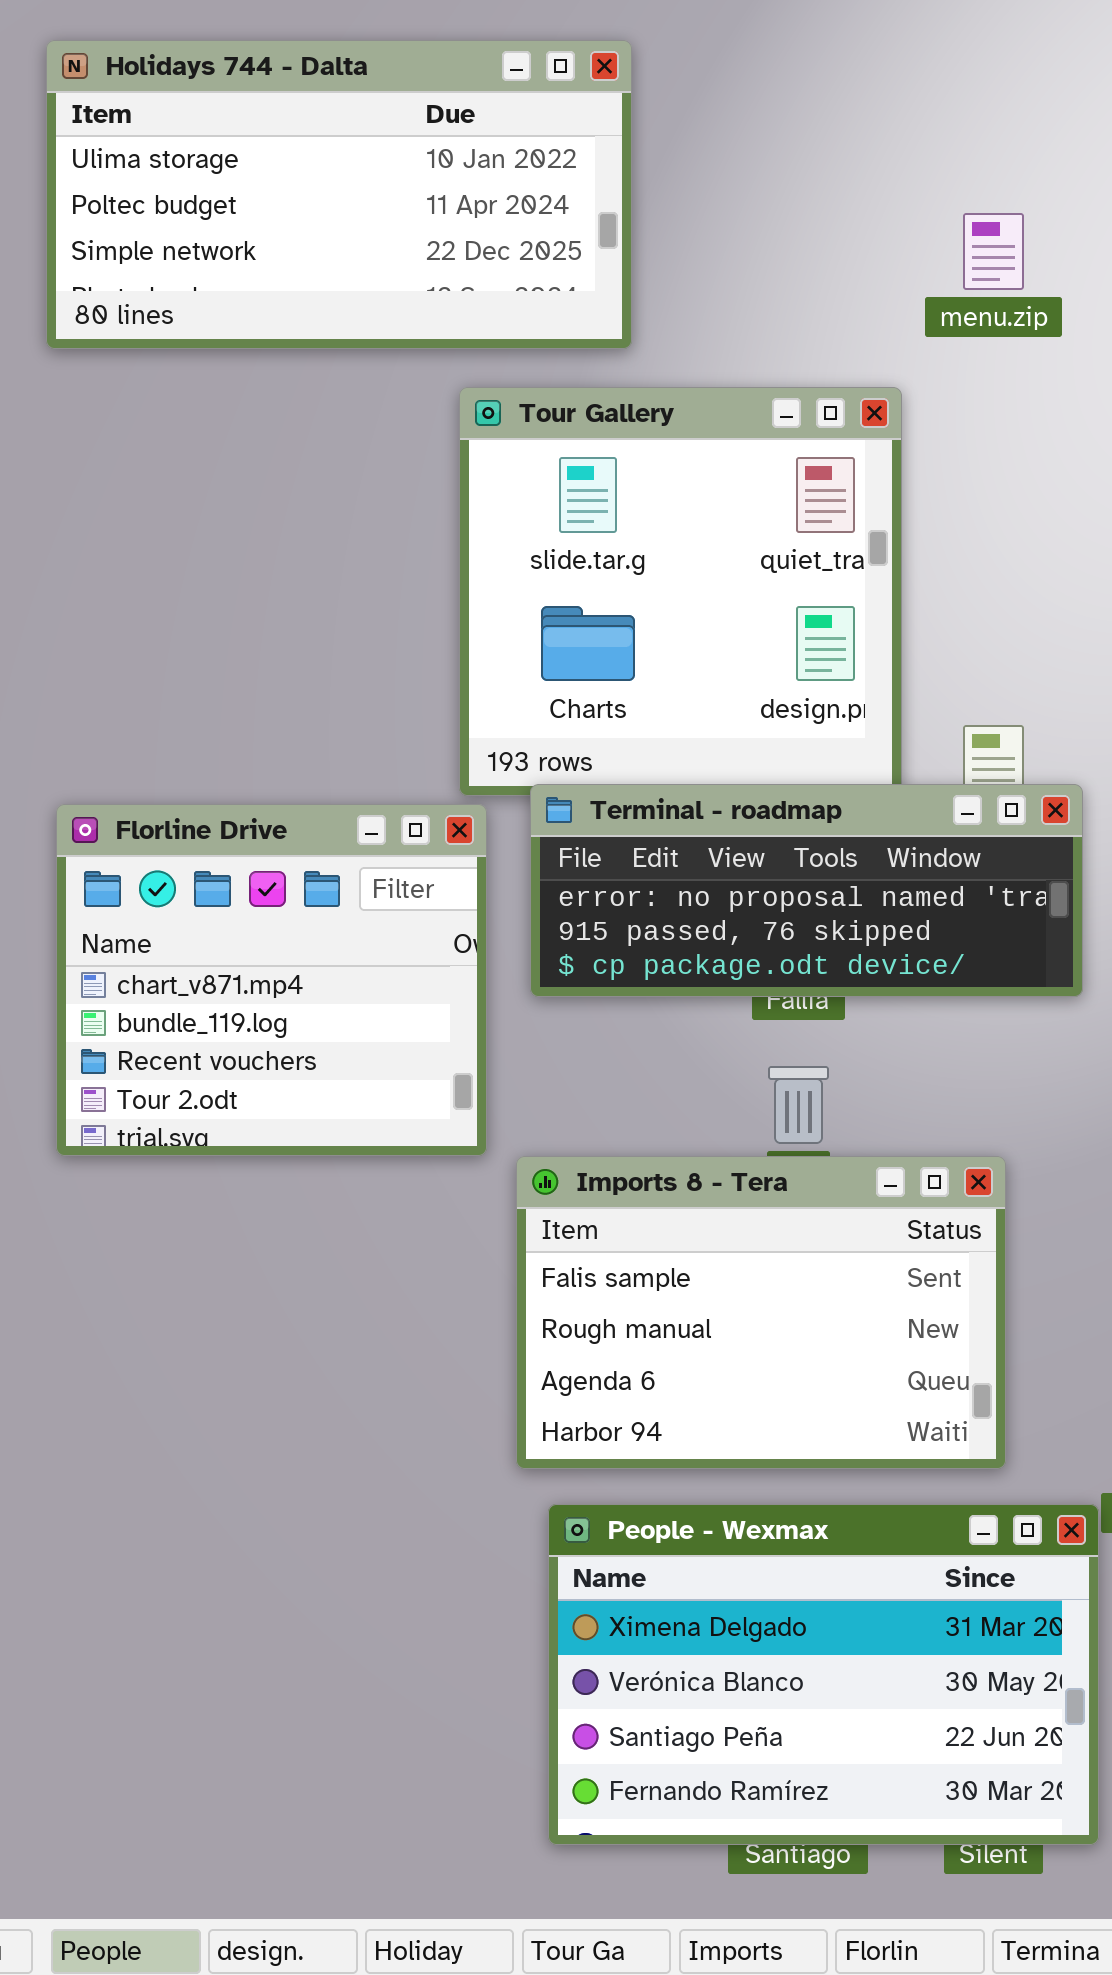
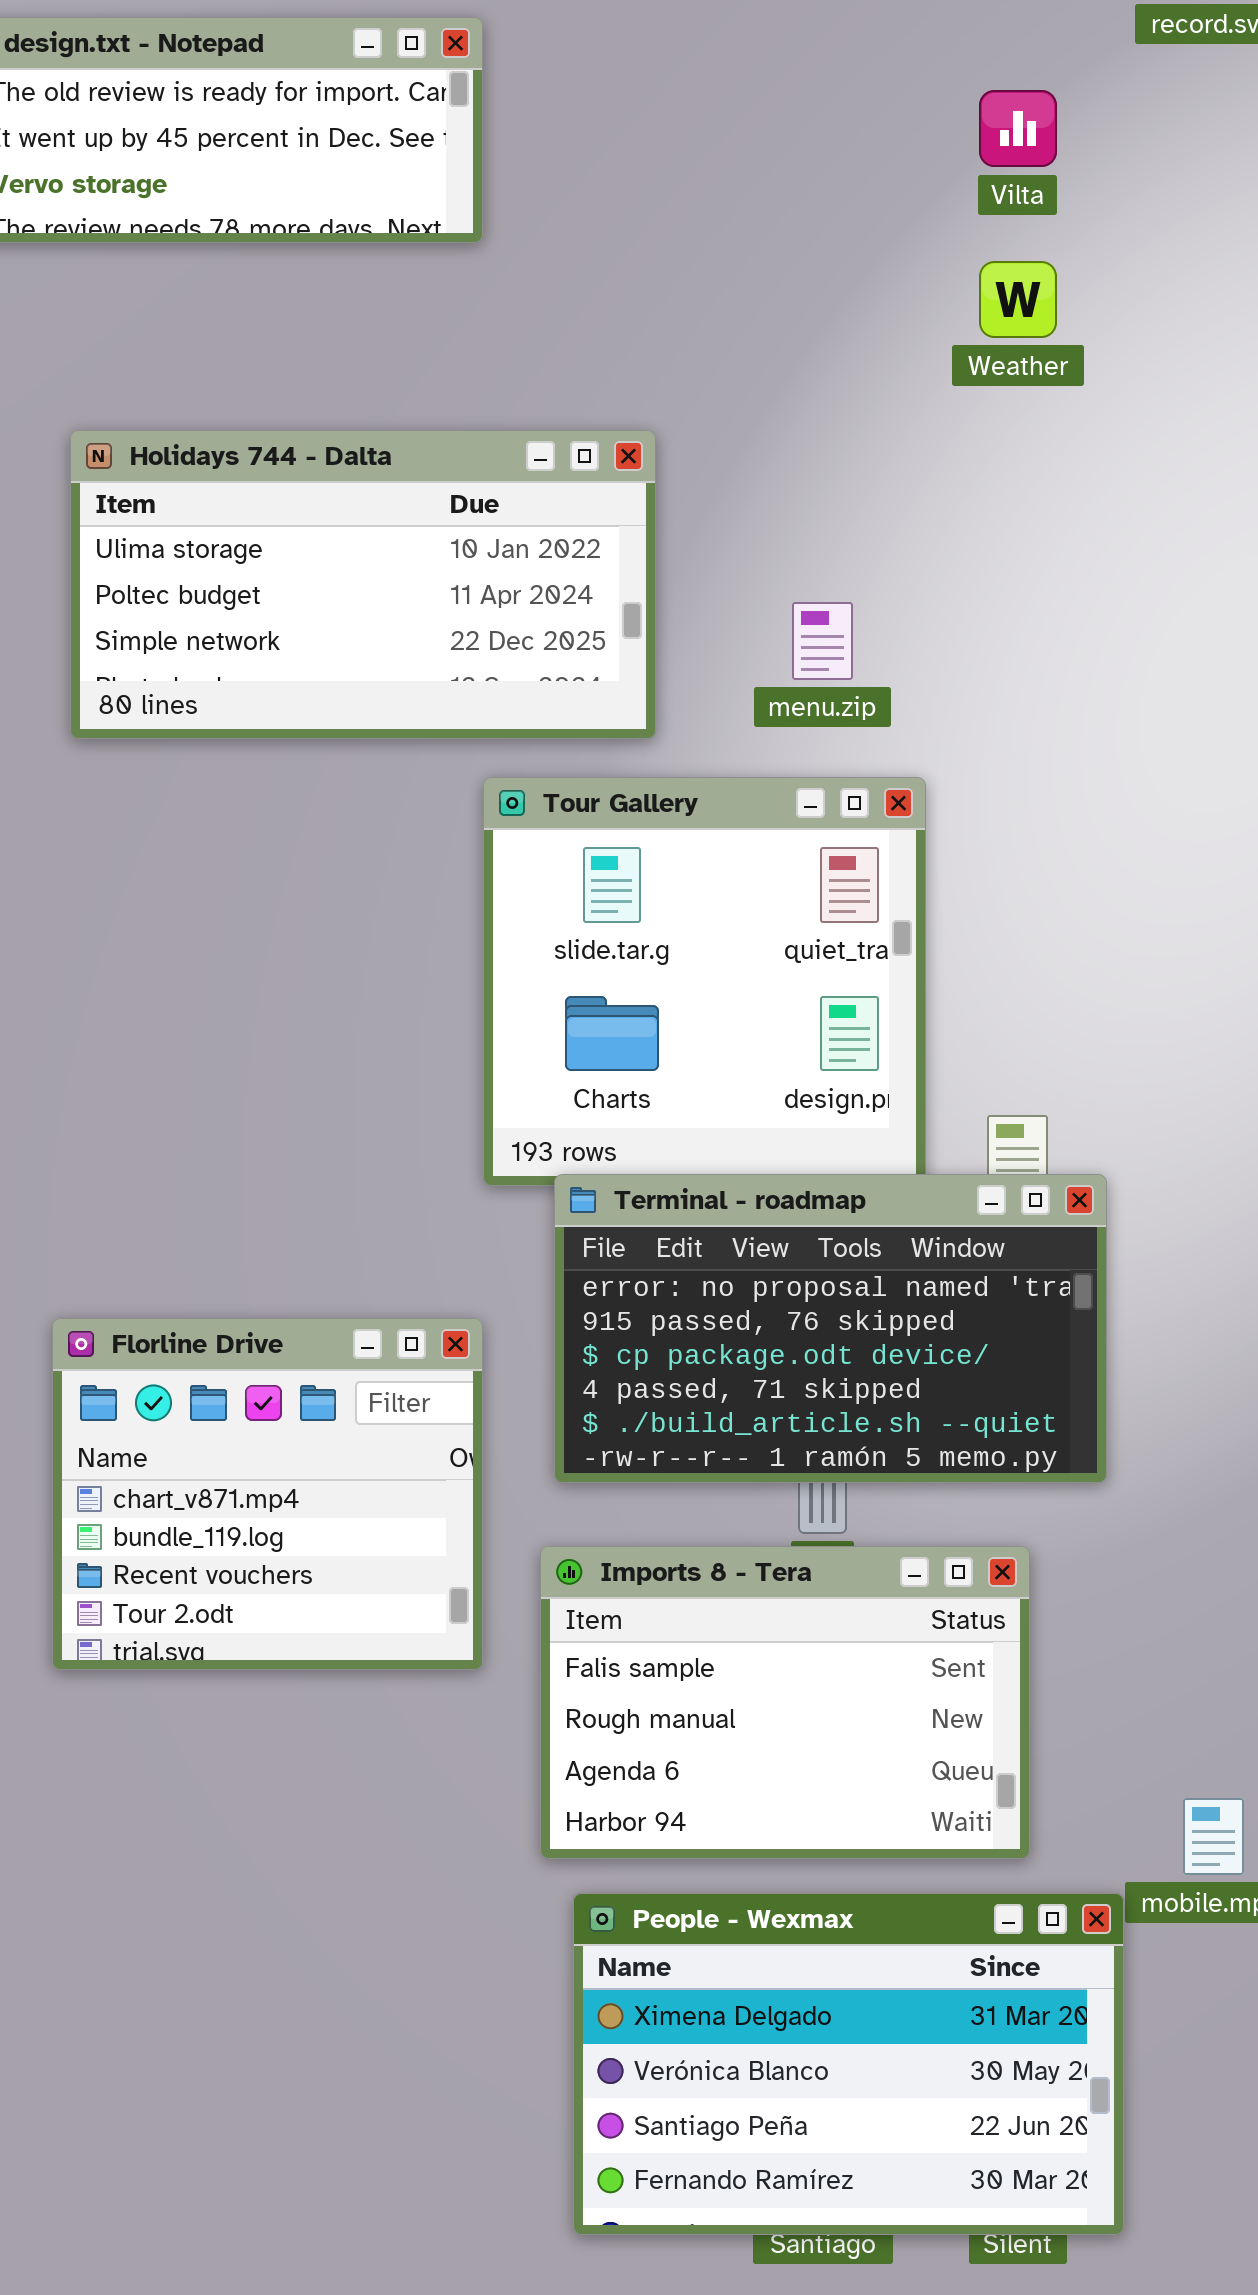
menu.zip: [963,213,1024,290] -> [792,602,853,680], moved
Terminal - roadmap: [530,784,1083,997] -> [554,1174,1107,1483], resized
Florline Drive: [56,804,487,1156] -> [52,1318,483,1670], moved

